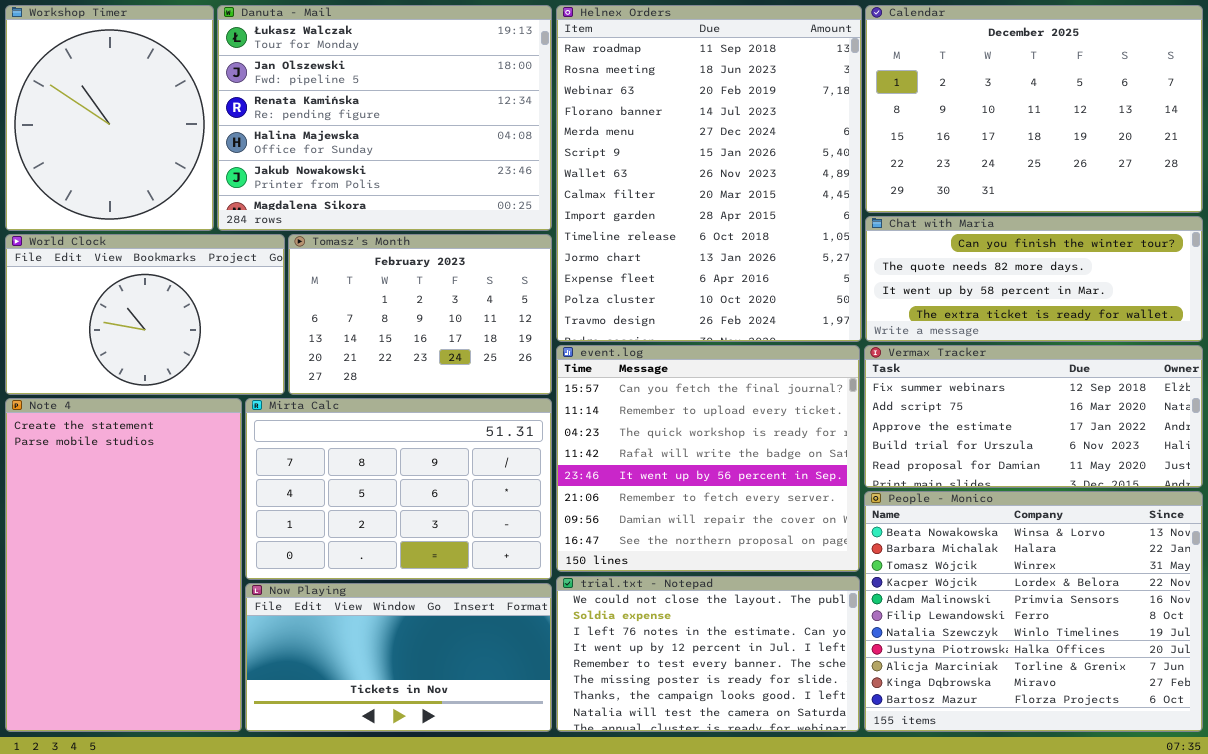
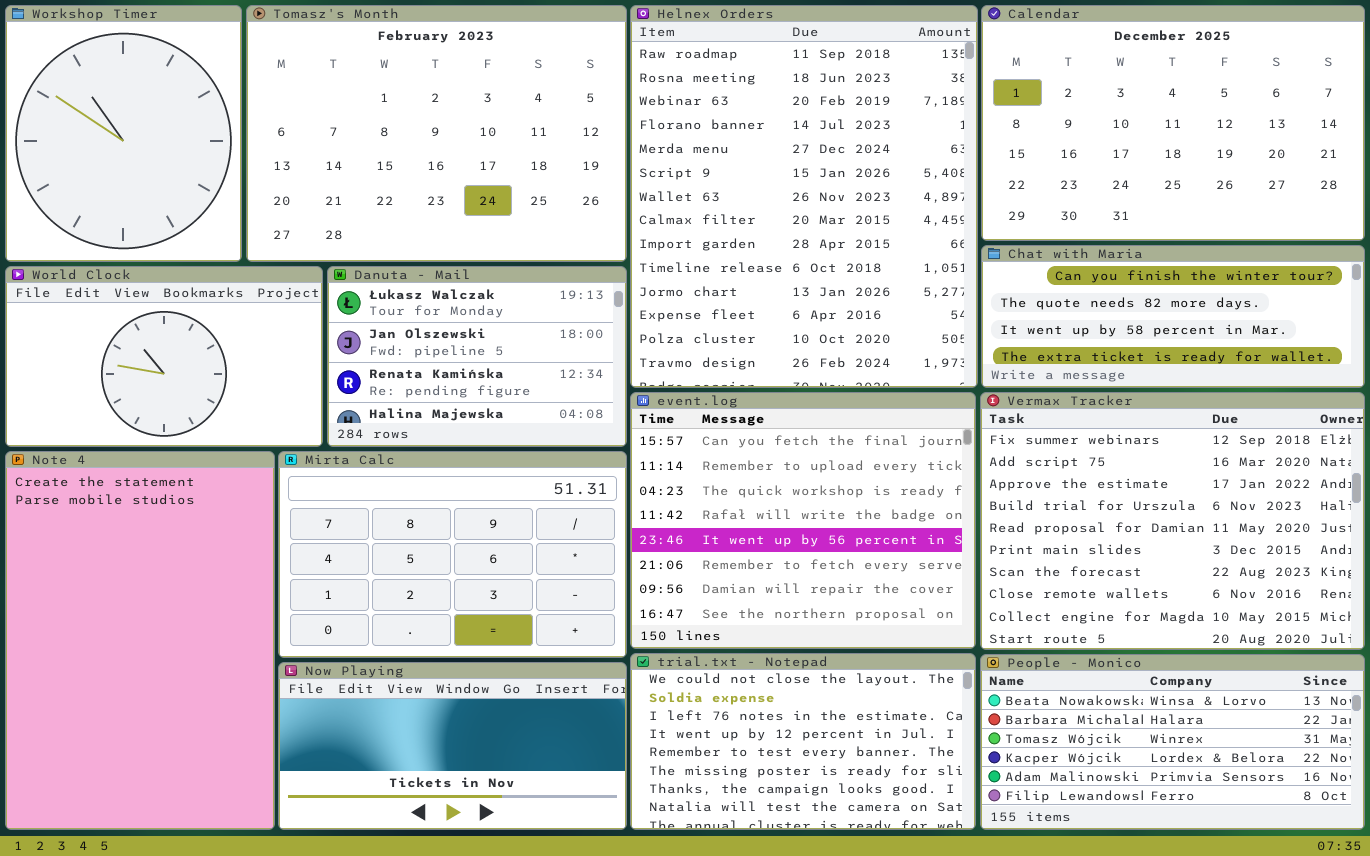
Danuta - Mail: [217,5,552,231] -> [327,266,627,447], moved, resized
Tomasz's Month: [288,234,552,395] -> [246,5,627,262], moved, resized
Vermax Tracker: [864,345,1203,488] -> [980,392,1365,650], resized
People - Monico: [864,491,1203,732] -> [980,654,1365,830], resized

